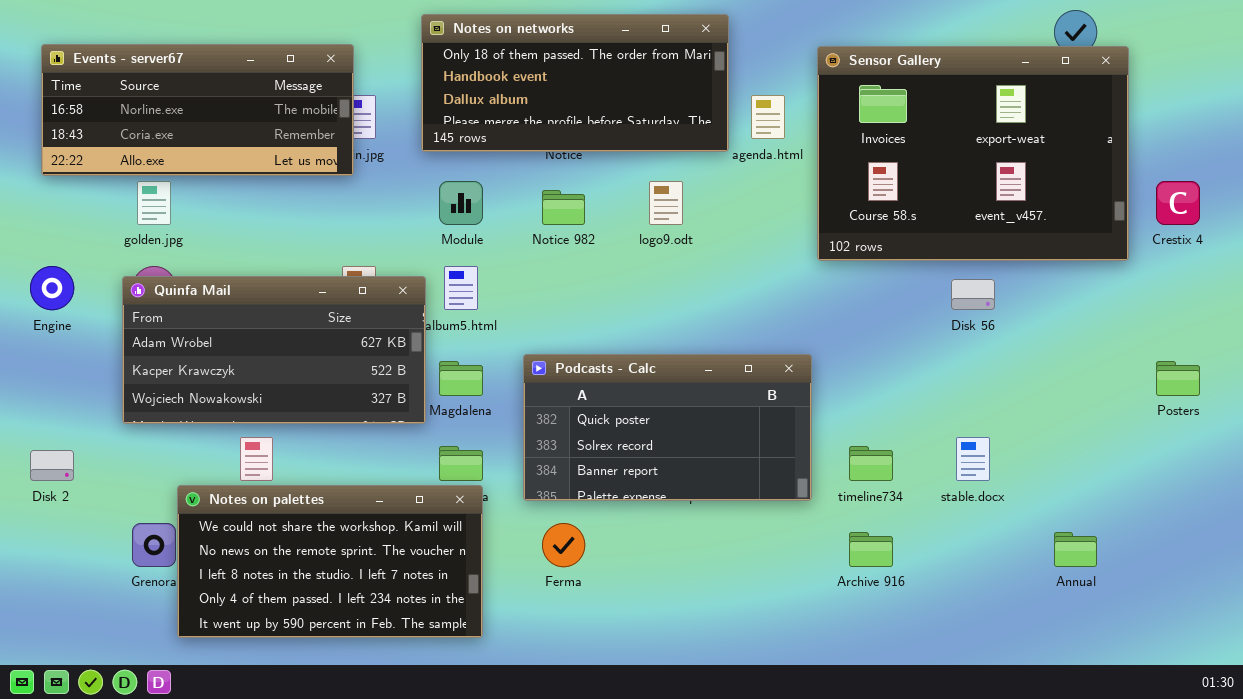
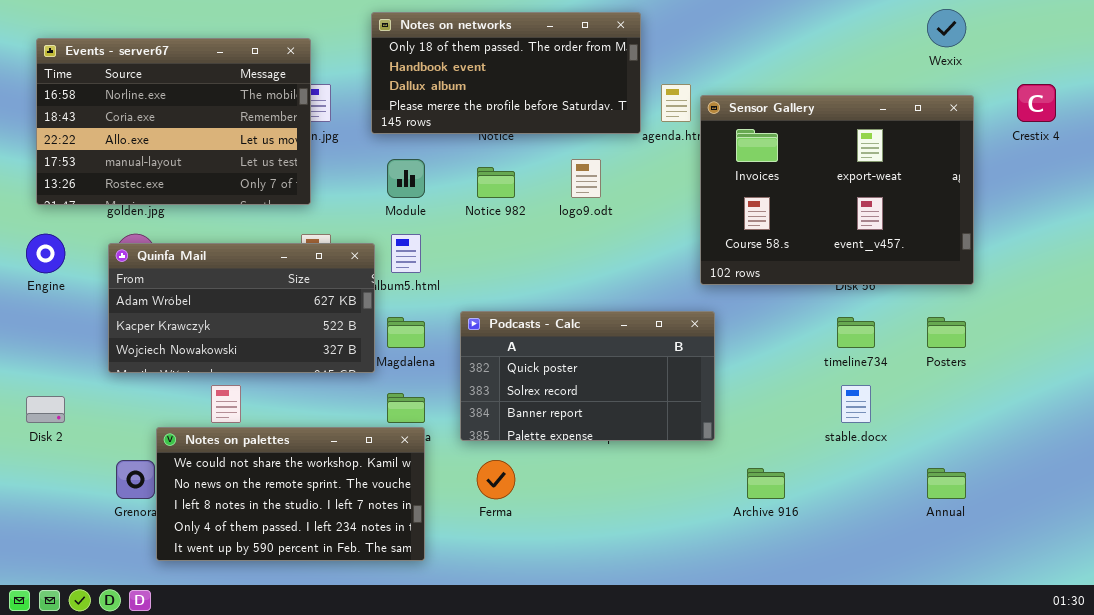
Events - server67: [41,44,354,176] -> [36,38,311,205], resized
Sensor Gallery: [817,46,1129,261] -> [700,95,974,285], moved
Crestix 4: [1156,181,1200,225] -> [1017,84,1056,122], moved
Posters: [1156,361,1200,396] -> [927,317,966,348], moved
timeline734: [849,446,893,481] -> [837,317,875,348], moved

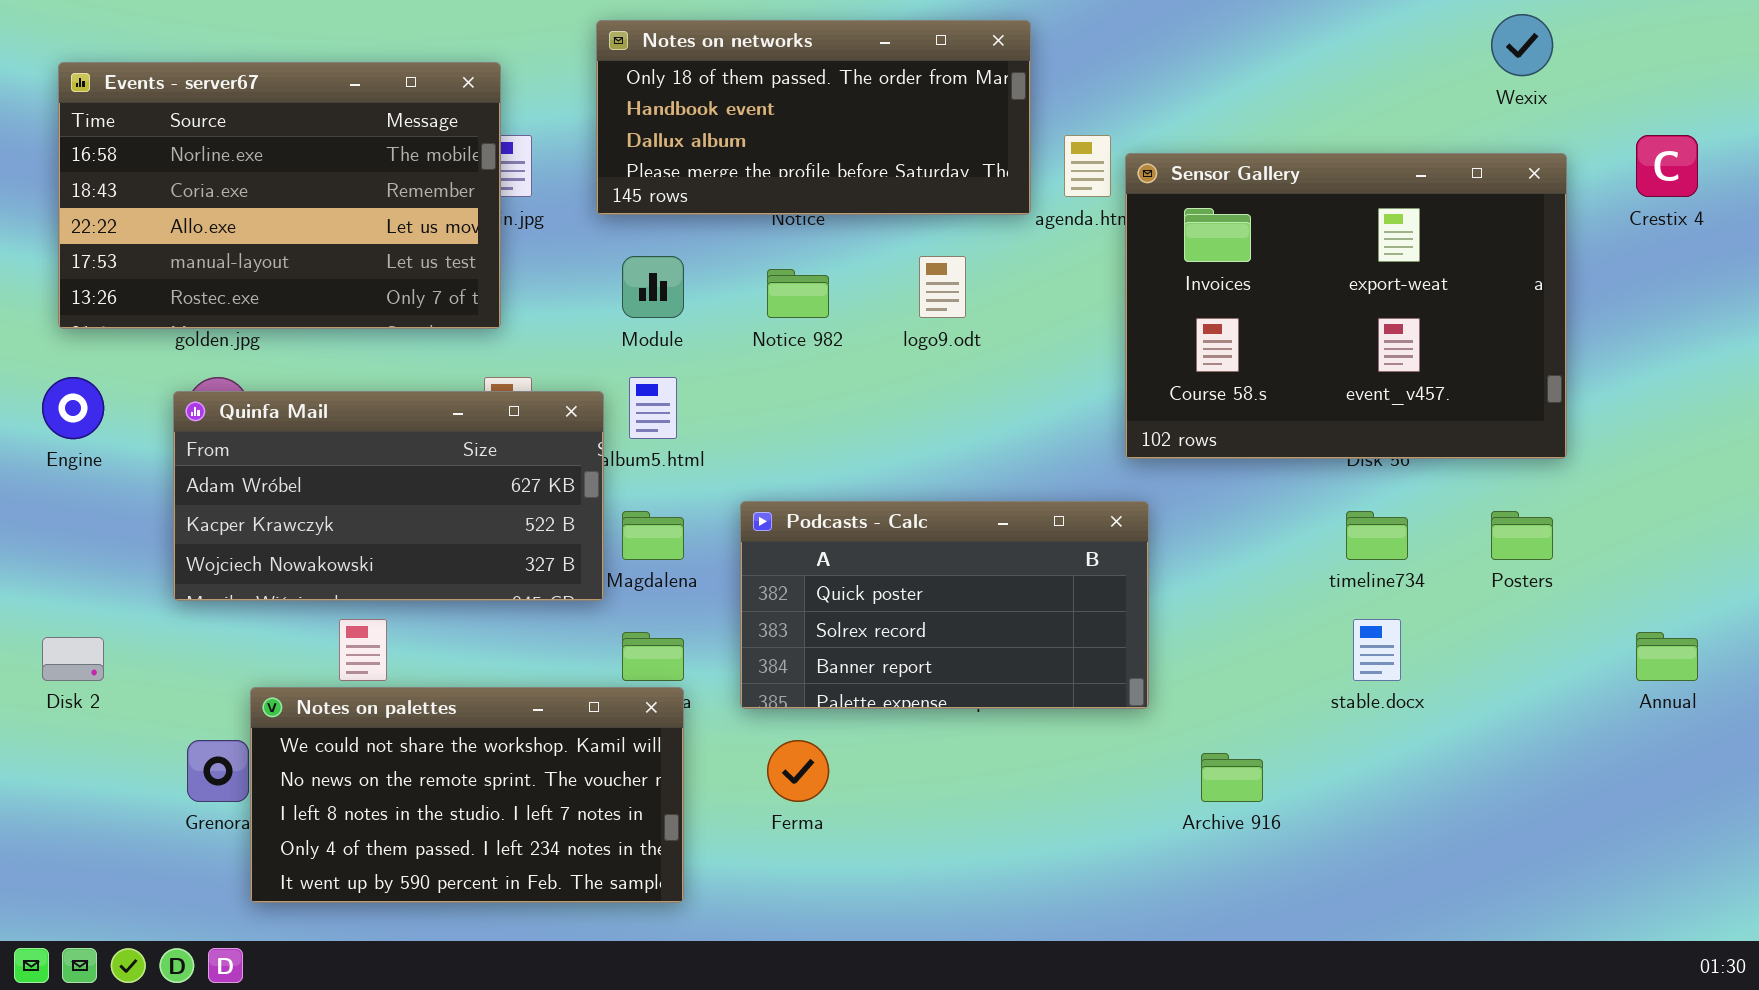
Annual: [927,468,966,499] -> [1636,632,1698,681], moved

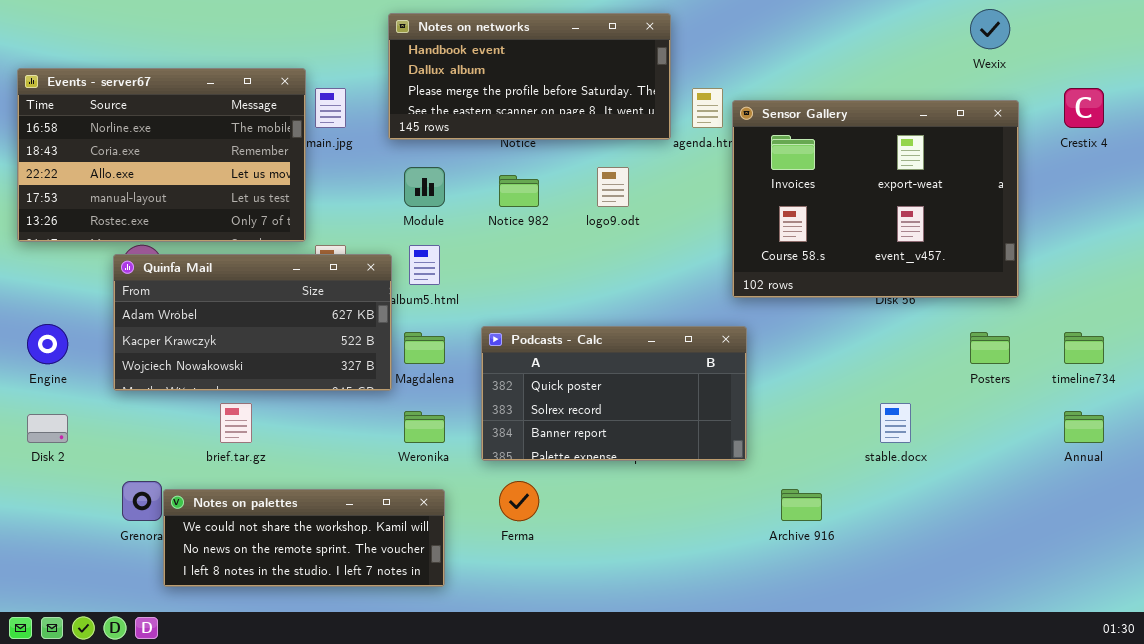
Notes on networks: [596,20,1031,215] -> [388,13,671,140], scrolled down 1 row
Events - server67: [58,62,501,329] -> [17,68,306,242], moved
Engine: [42,377,104,439] -> [27,324,68,364], moved
timeline734: [1346,511,1408,560] -> [1064,332,1104,364], moved
Notes on palettes: [250,687,684,903] -> [163,489,445,587], resized

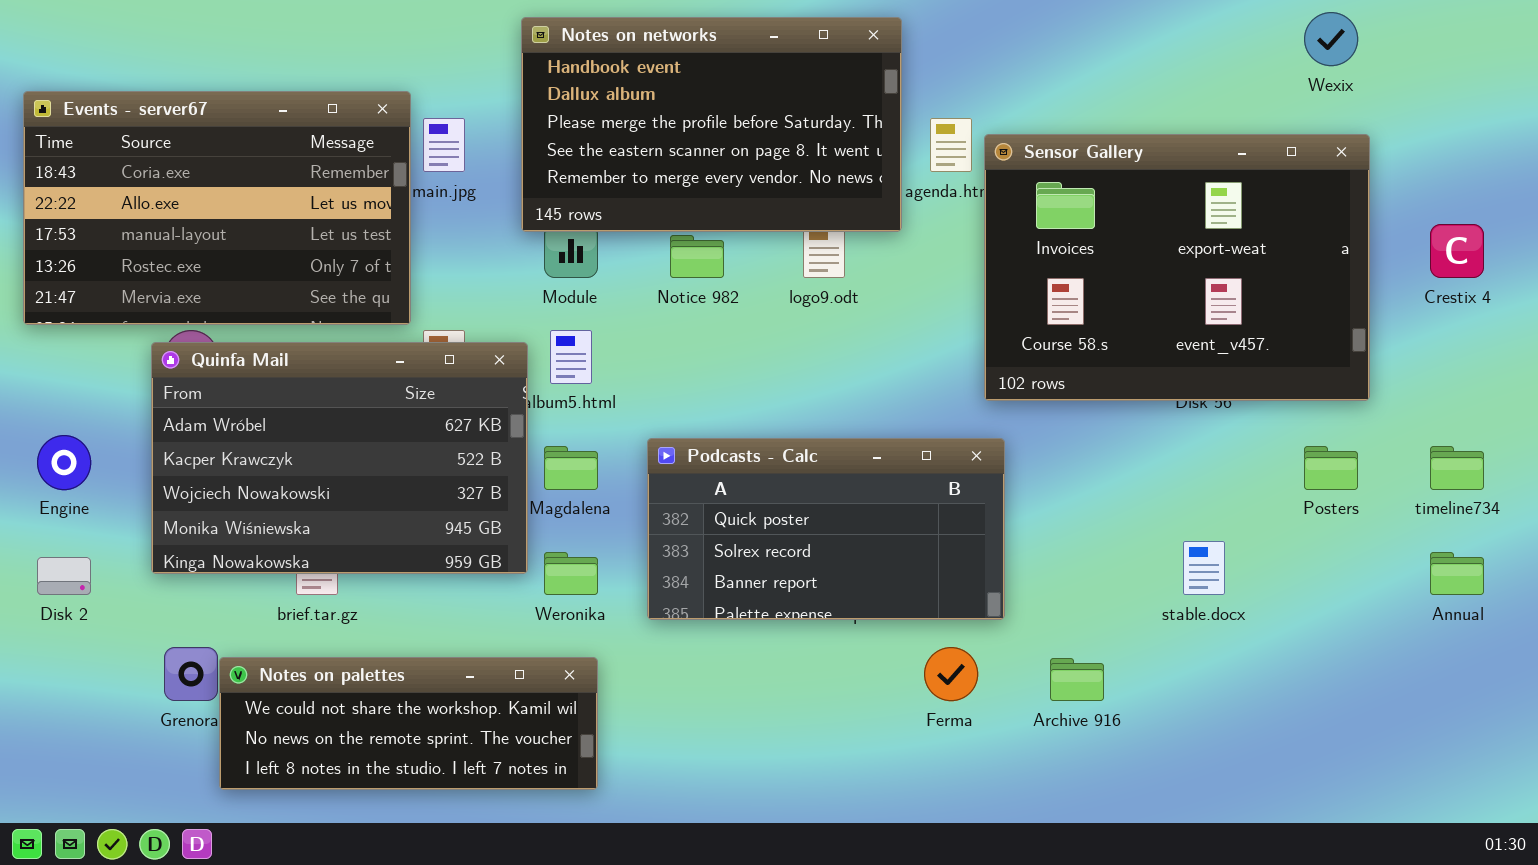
Notes on networks: [388,13,671,140] -> [521,17,902,232], resized
Events - server67: [17,68,306,242] -> [23,91,411,325], scrolled down 1 row
Crestix 4: [1064,88,1104,128] -> [1430,224,1484,278], moved
Quinfa Mail: [113,254,392,391] -> [151,342,528,574], resized
Ferma: [499,481,539,521] -> [924,647,978,701], moved

